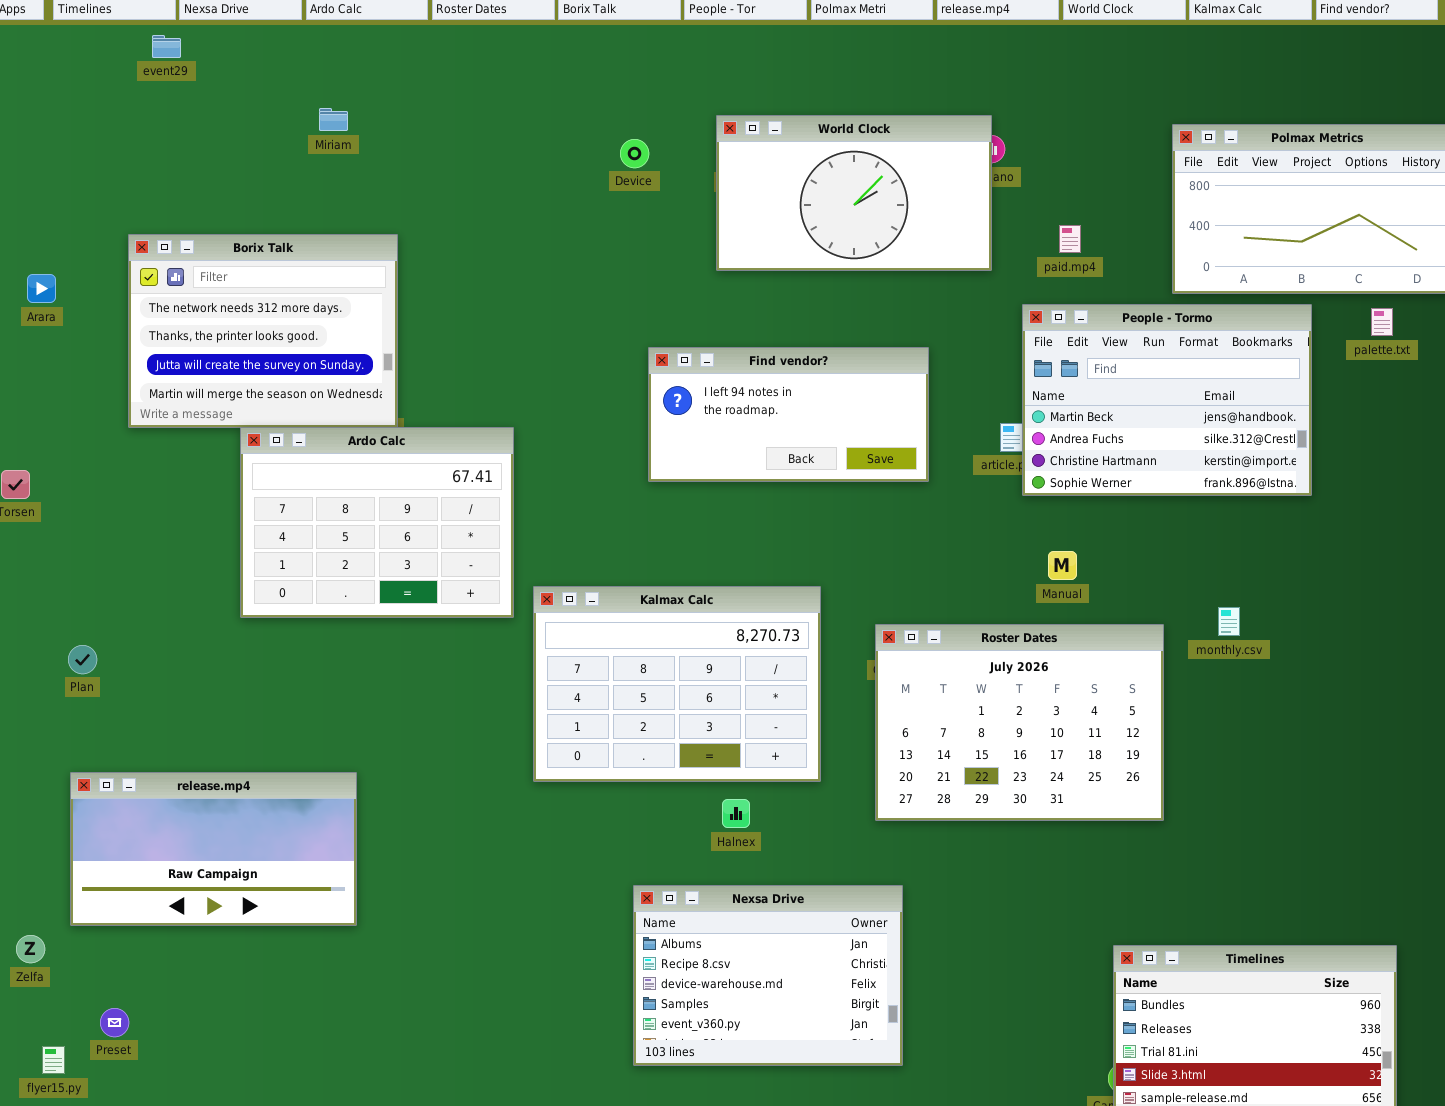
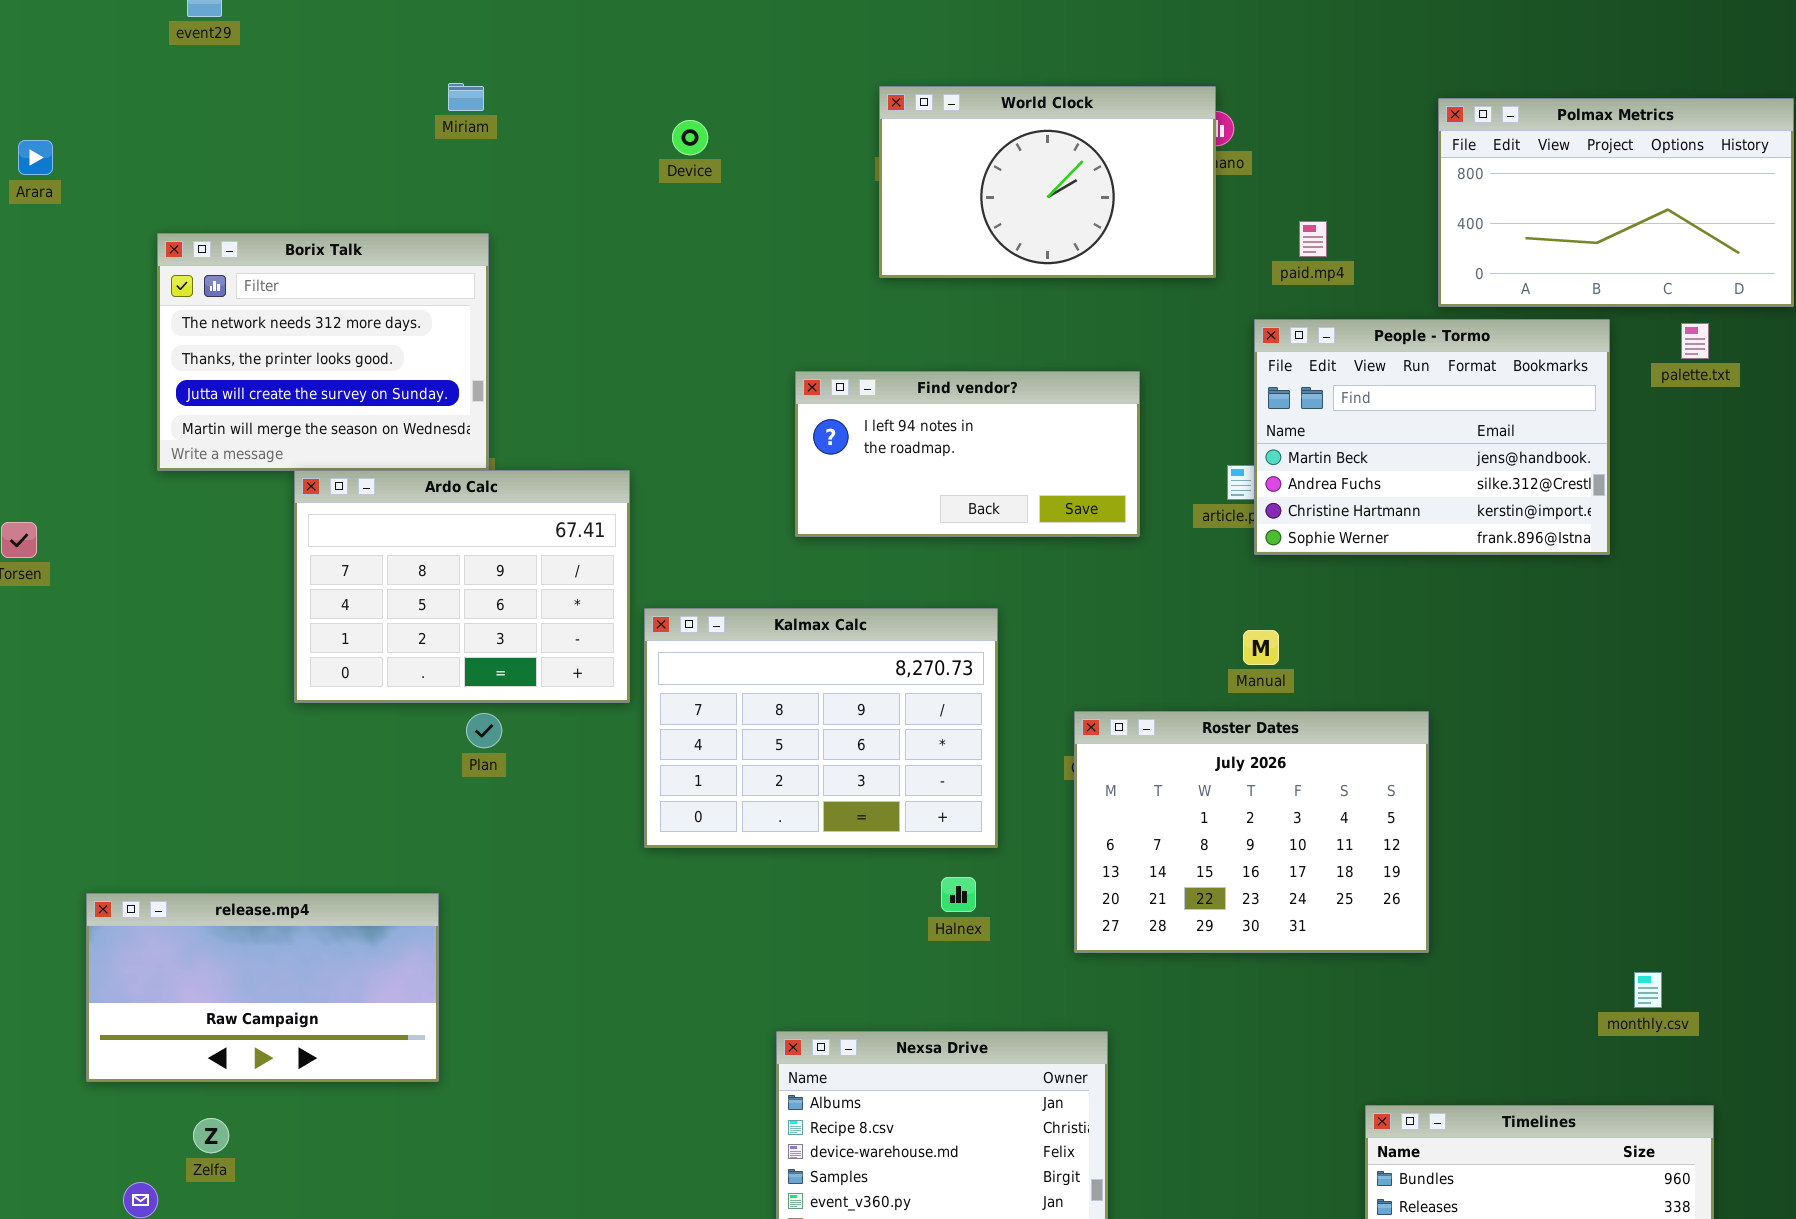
Miriam: [319,108,348,131] -> [448,83,484,111], moved
Device: [620,139,649,168] -> [672,120,708,155], moved
Arara: [27,274,56,303] -> [18,140,53,175], moved
Manual: [1048,551,1077,580] -> [1243,630,1279,665], moved
Kalmax Calc: [533,586,821,782] -> [644,608,998,848], moved
monthly.csv: [1218,607,1240,636] -> [1634,972,1662,1008], moved
Plan: [68,645,97,674] -> [466,713,502,748], moved
Halnex: [722,799,750,828] -> [941,877,976,912], moved
Zelfa: [16,935,45,963] -> [193,1118,229,1153], moved

